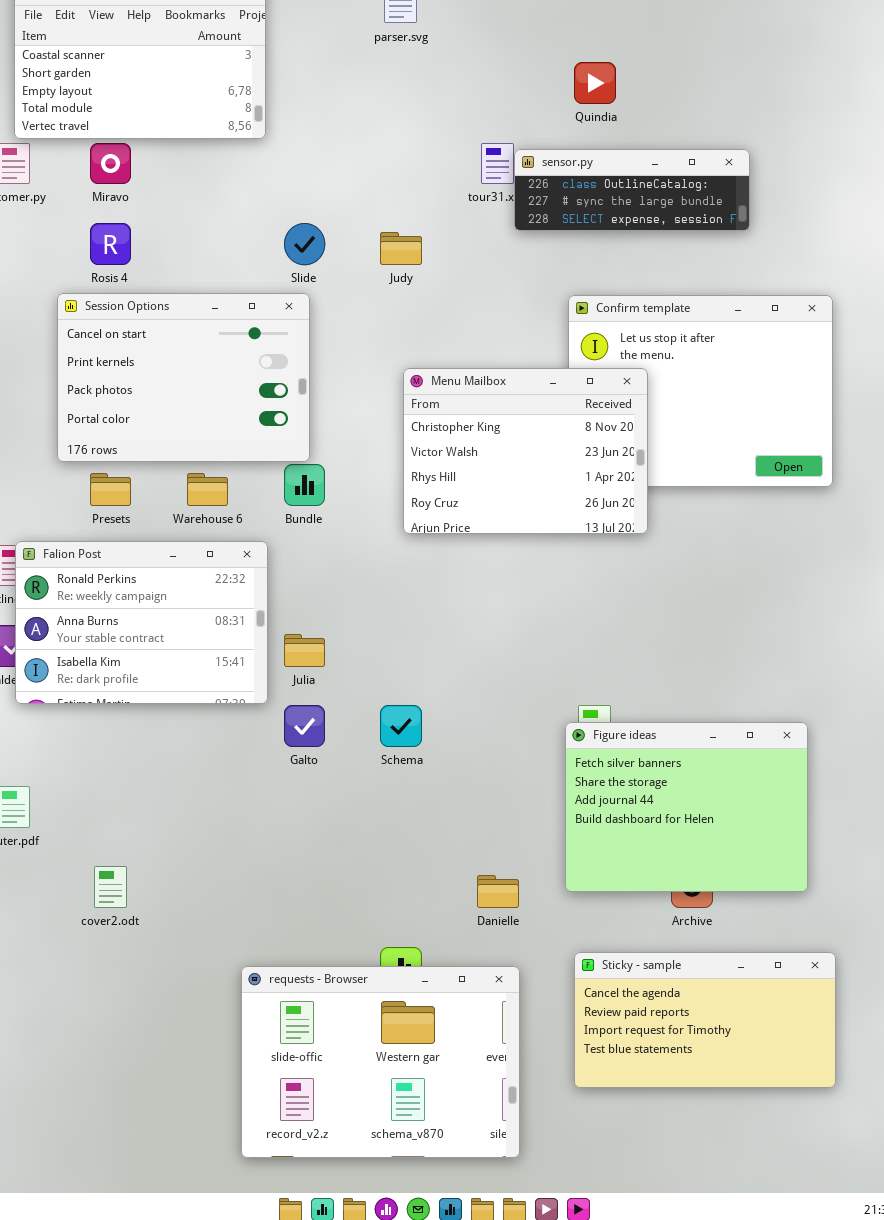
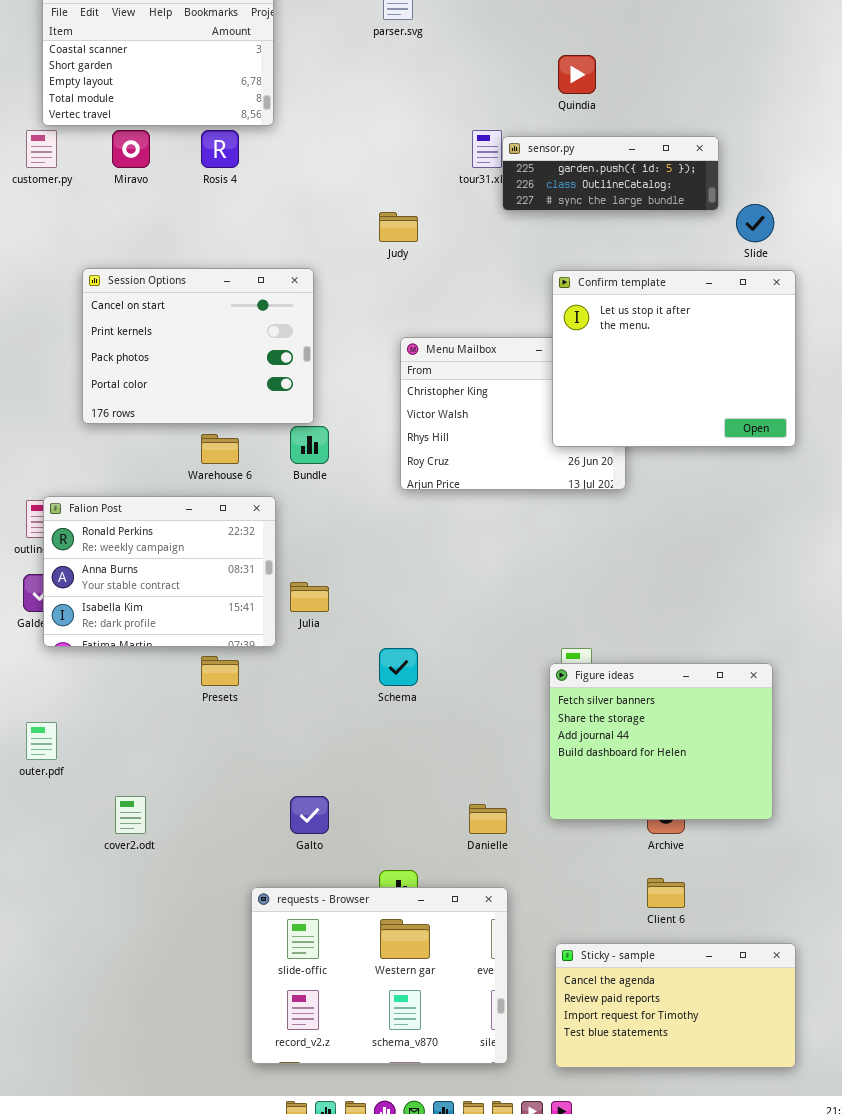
sensor.py: [514,149,750,231] -> [502,136,719,211], scrolled up 1 row
Rosis 4: [90,223,131,265] -> [201,130,239,168], moved
Slide: [284,223,325,265] -> [736,204,774,242], moved
Confirm template: [568,295,833,487] -> [552,270,796,447], raised
Presets: [90,473,131,506] -> [201,656,239,686], moved
Galto: [284,705,325,747] -> [290,796,329,834], moved
Sticky - sample: [574,952,836,1088] -> [555,943,796,1068], moved

